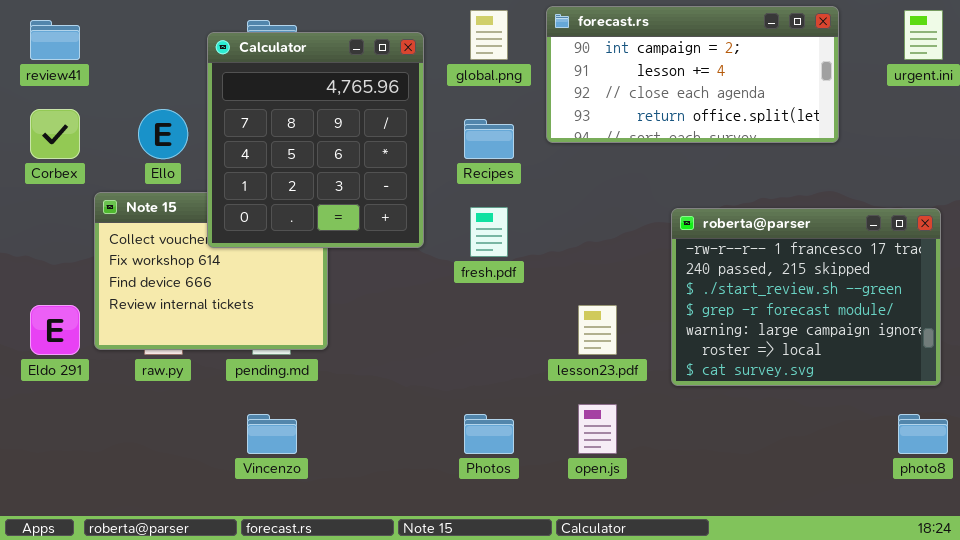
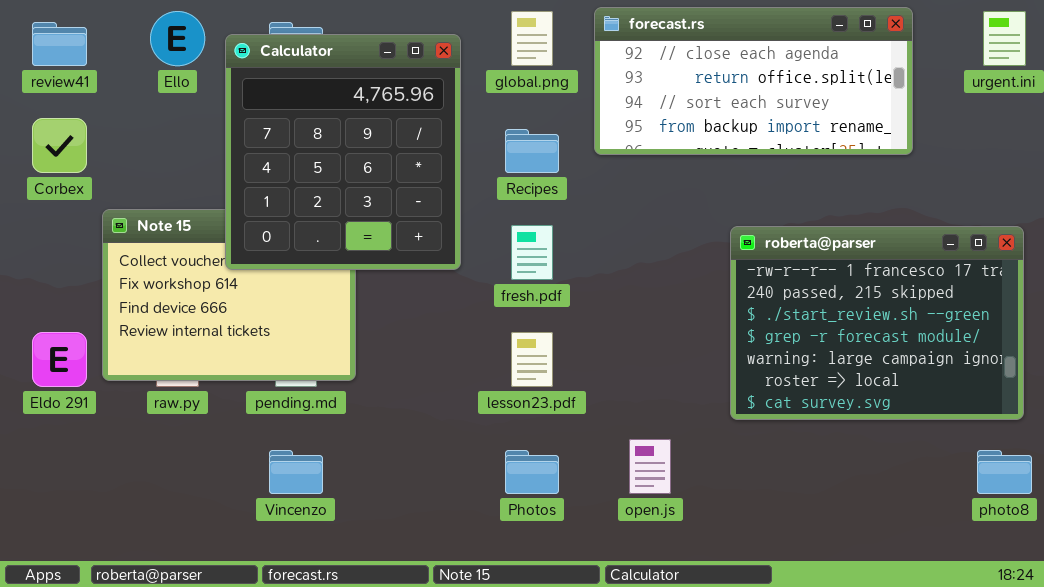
forecast.rs: [546,6,839,143] -> [594,7,913,155], scrolled down 2 rows
Ello: [138,109,188,159] -> [150,11,205,66], moved
lesson23.pdf: [578,305,617,355] -> [511,332,553,387], moved

